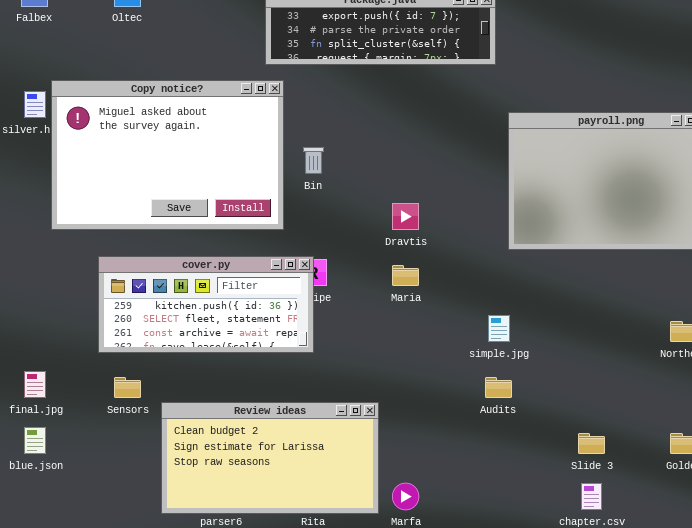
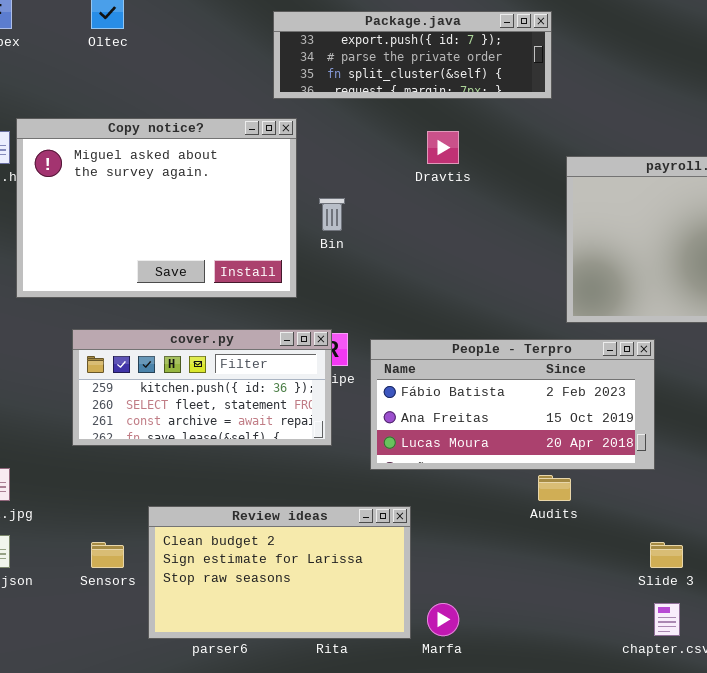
Dravtis: [392,203,419,230] -> [427,131,459,164], moved
People - Terpro: none -> [370,339,655,470], opened
Sensors: [114,377,141,398] -> [91,542,124,568], moved

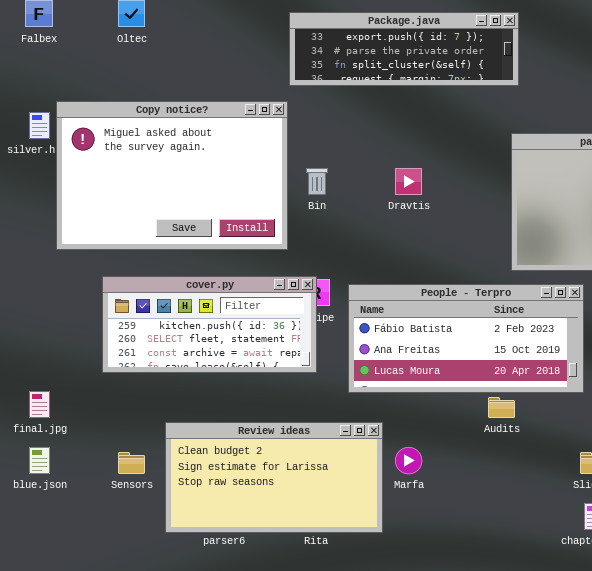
Package.java: [273,11,552,99] -> [289,12,519,86], moved
Dravtis: [427,131,459,164] -> [395,168,422,195], moved
Marfa: [427,603,459,636] -> [395,447,422,474], moved

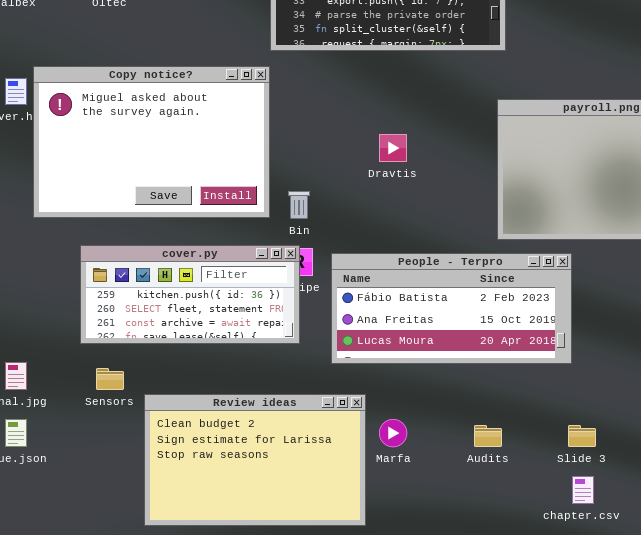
Bin: [306,168,328,195] -> [288,191,310,219], moved
Audits: [488,397,515,418] -> [474,425,502,447], moved
Review ideas: [165,422,383,533] -> [144,394,366,526], resized
Sensors: [118,452,145,474] -> [96,368,124,390], moved

